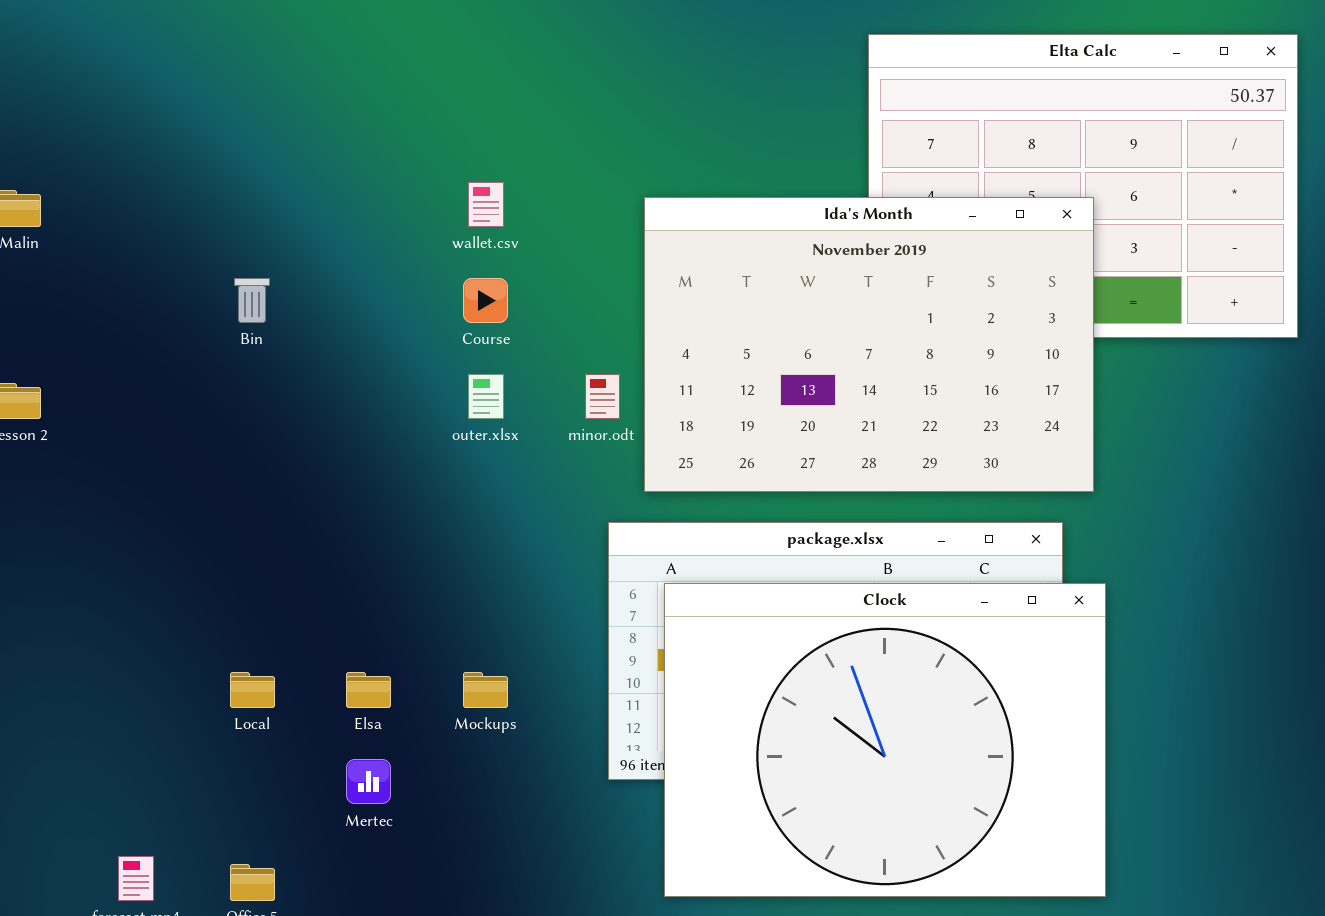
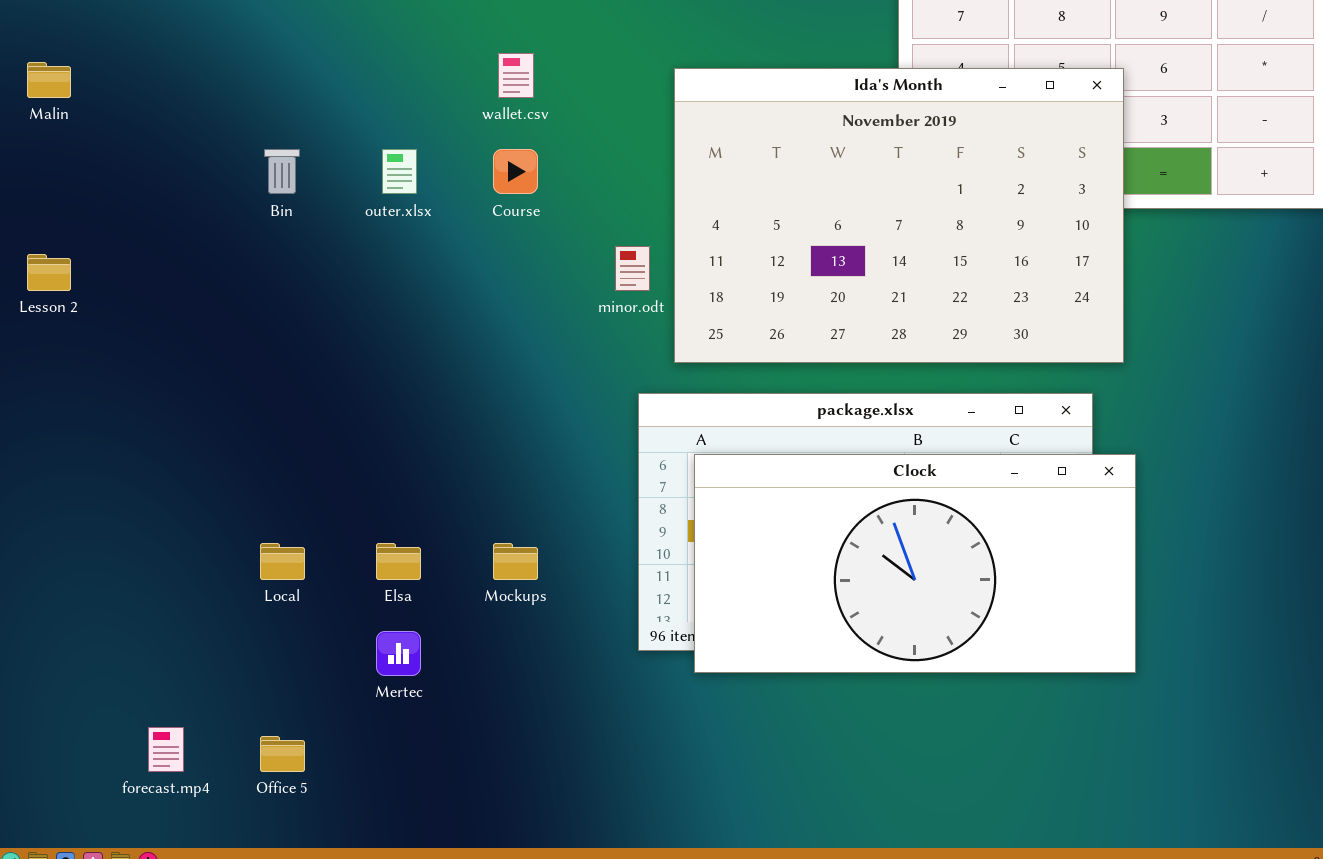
outer.xlsx: [468,374,504,419] -> [382,149,417,194], moved
Clock: [664,583,1106,897] -> [694,454,1136,673], resized

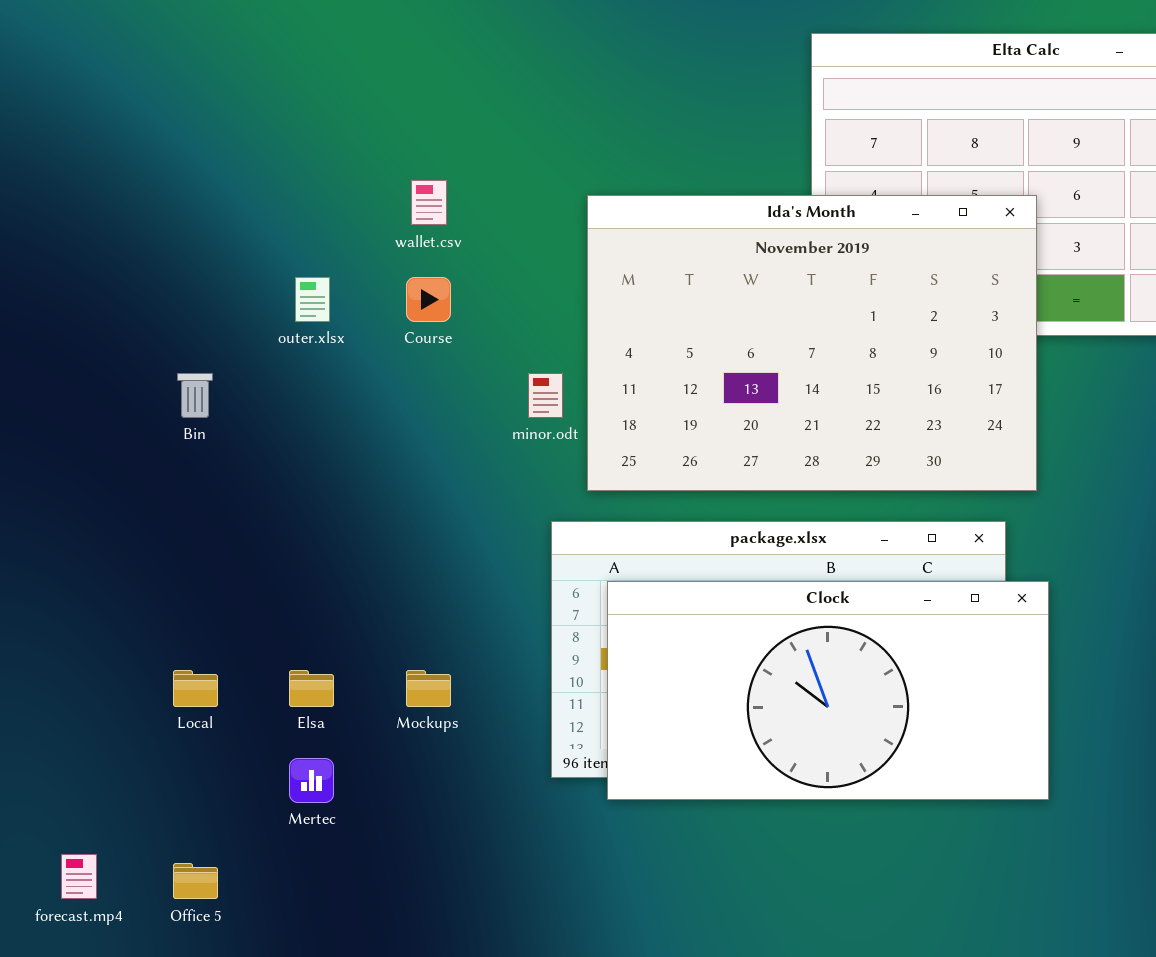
Bin: [264,149,300,194] -> [177,373,213,418], moved

